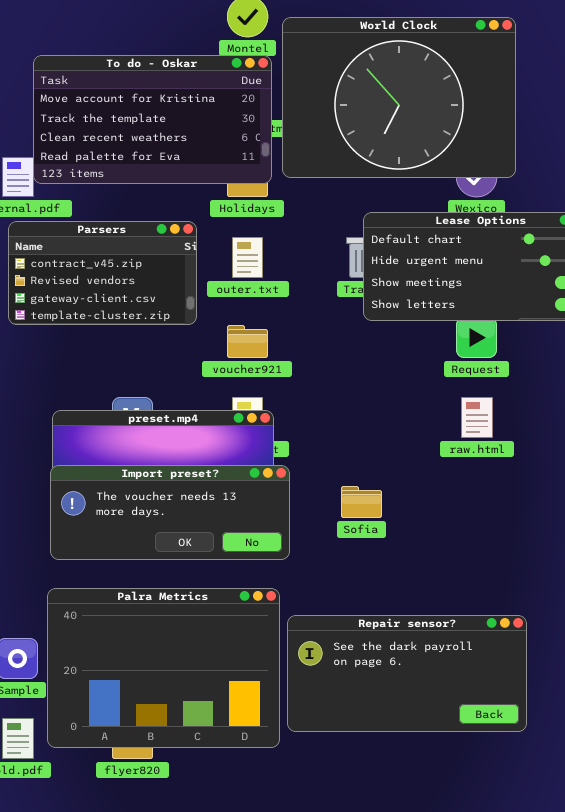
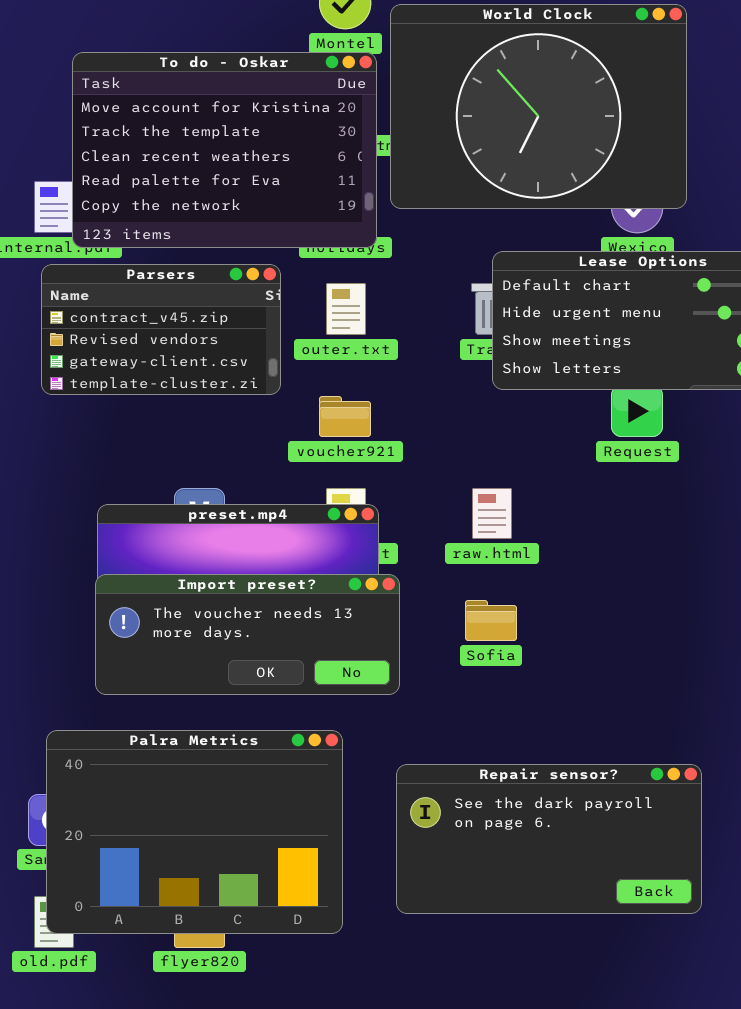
To do - Oskar: [33,55,272,184] -> [72,52,377,248], resized
raw.html: [461,397,493,438] -> [472,488,512,539], moved
Palra Metrics: [47,588,280,748] -> [46,730,343,934], moved

